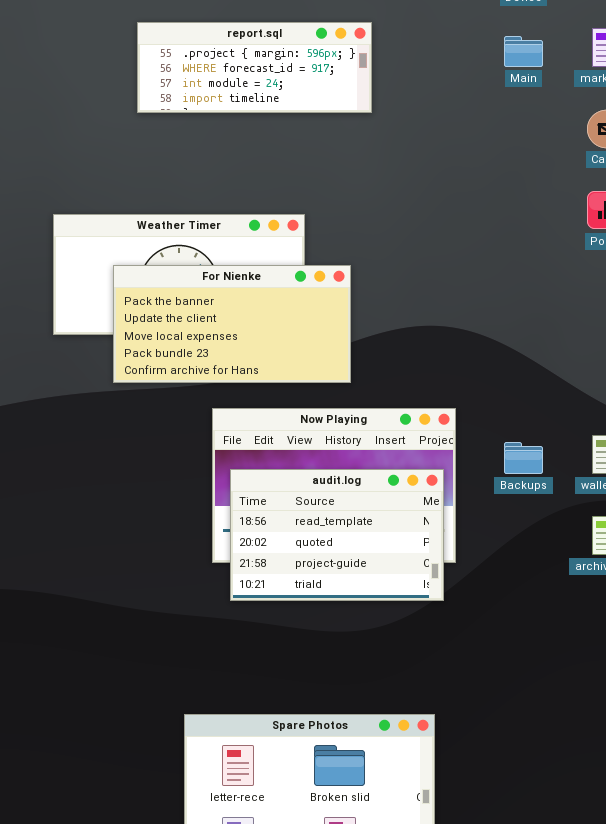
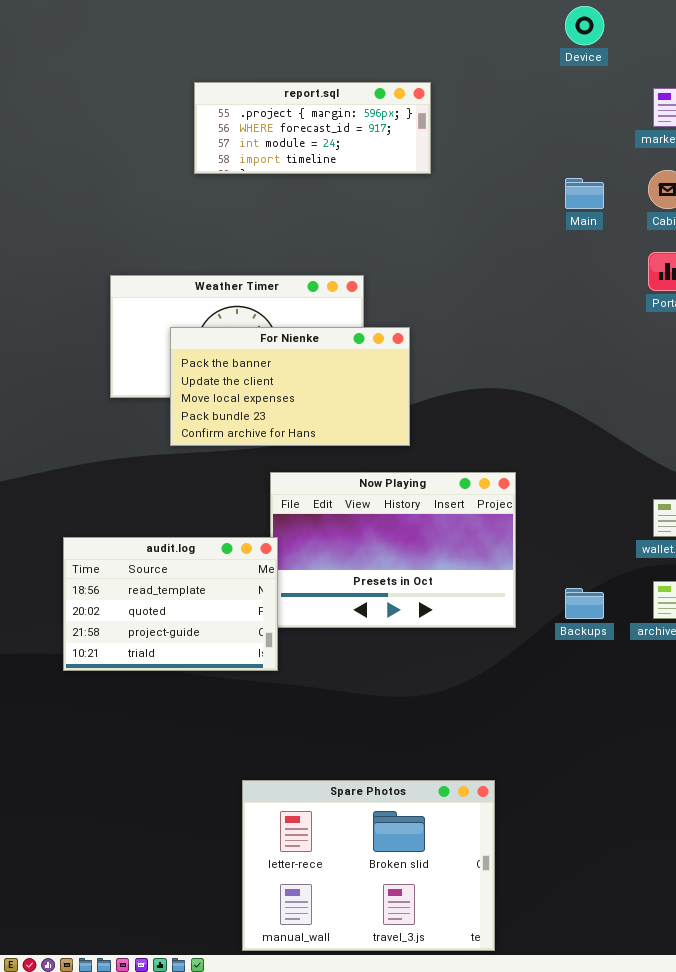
Main: [504,36,543,67] -> [565,178,604,209], moved
Backups: [504,442,543,474] -> [565,588,604,619], moved
audit.log: [230,469,444,601] -> [63,537,278,671], moved

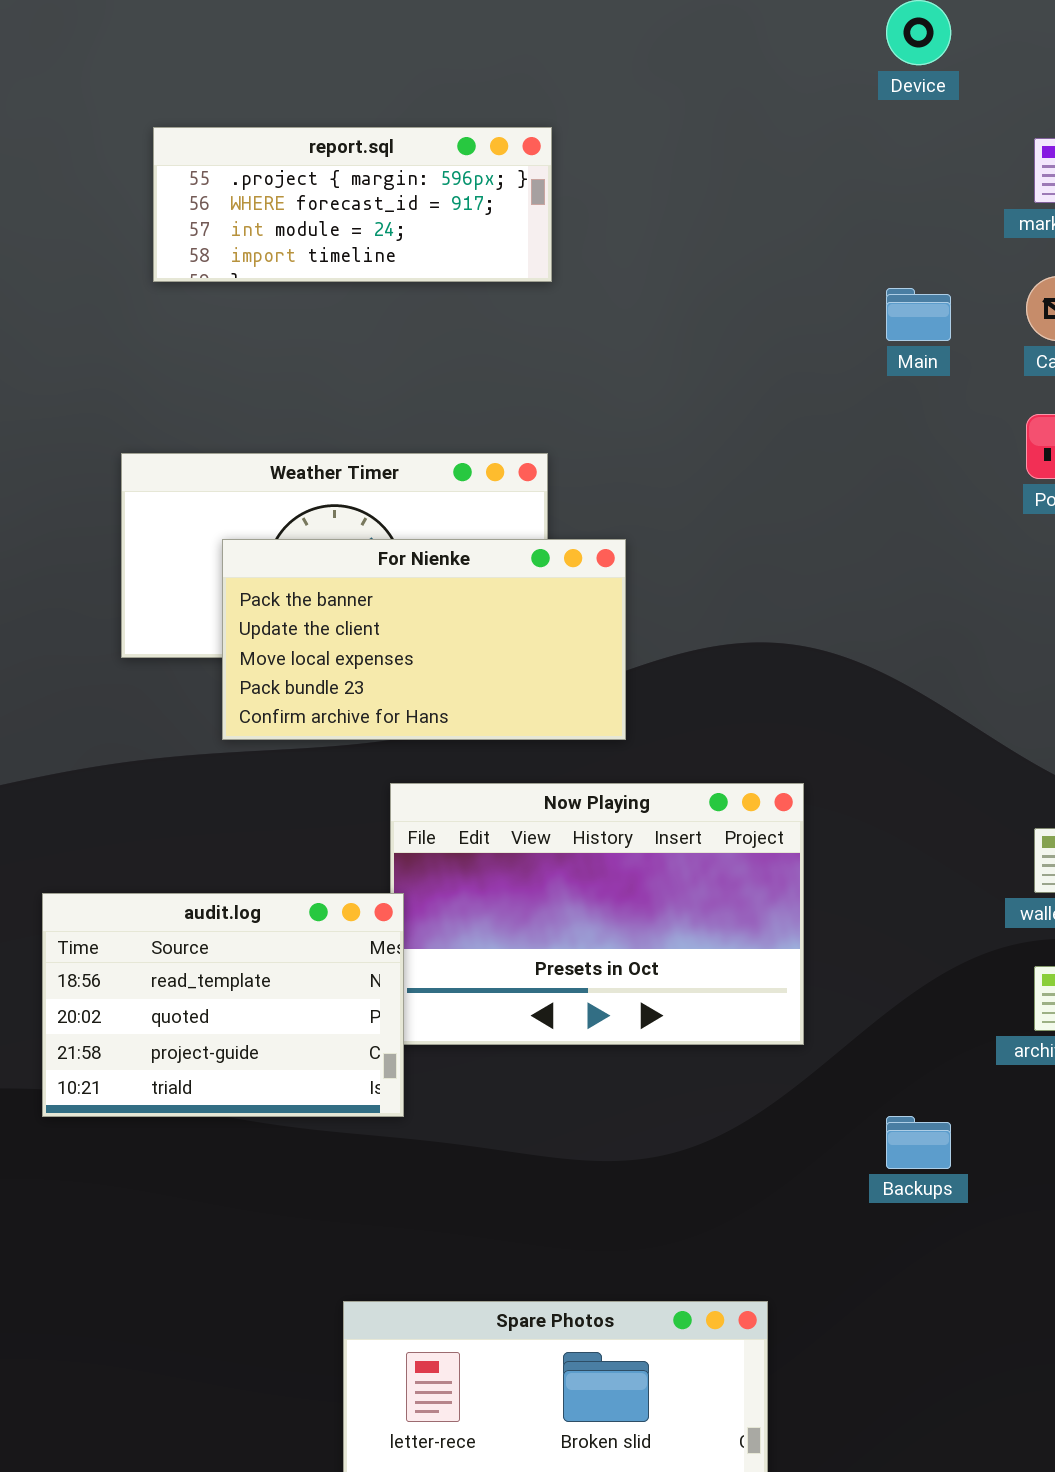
report.sql: [194,82,431,174] -> [153,127,552,282], moved
Backups: [565,588,604,619] -> [886,1116,951,1169], moved

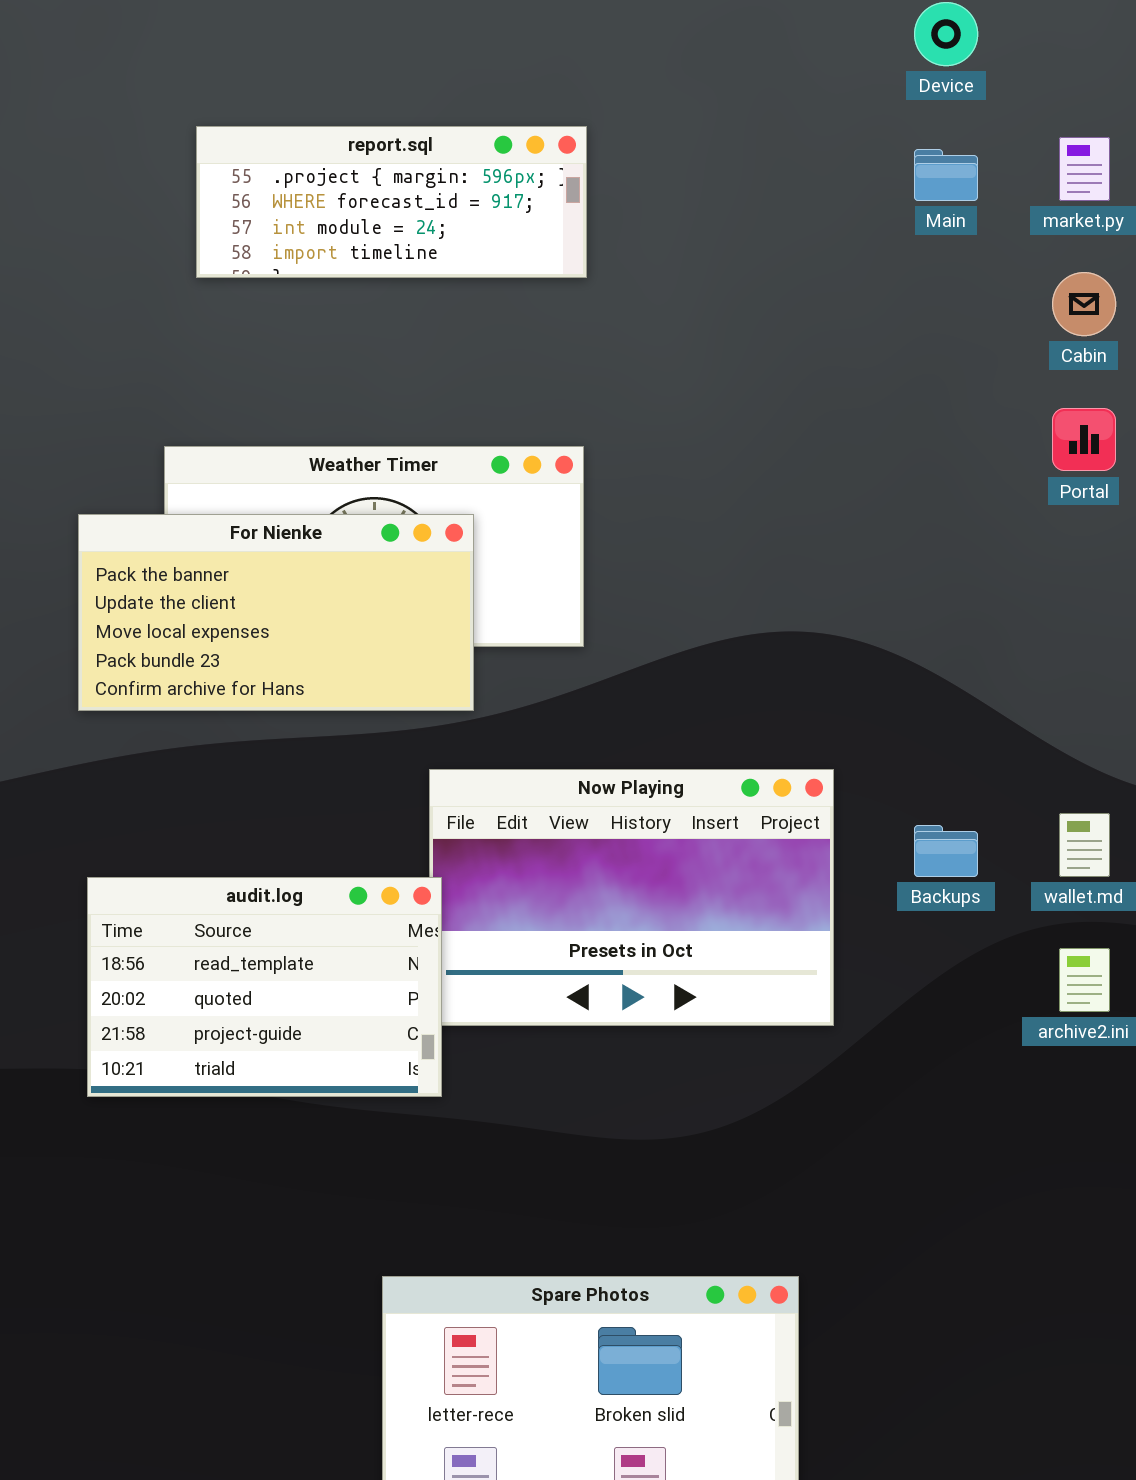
Main: [886,288,951,341] -> [914,149,978,201], moved
For Nienke: [222,539,626,740] -> [78,514,474,711], moved
Backups: [886,1116,951,1169] -> [914,825,978,877], moved

